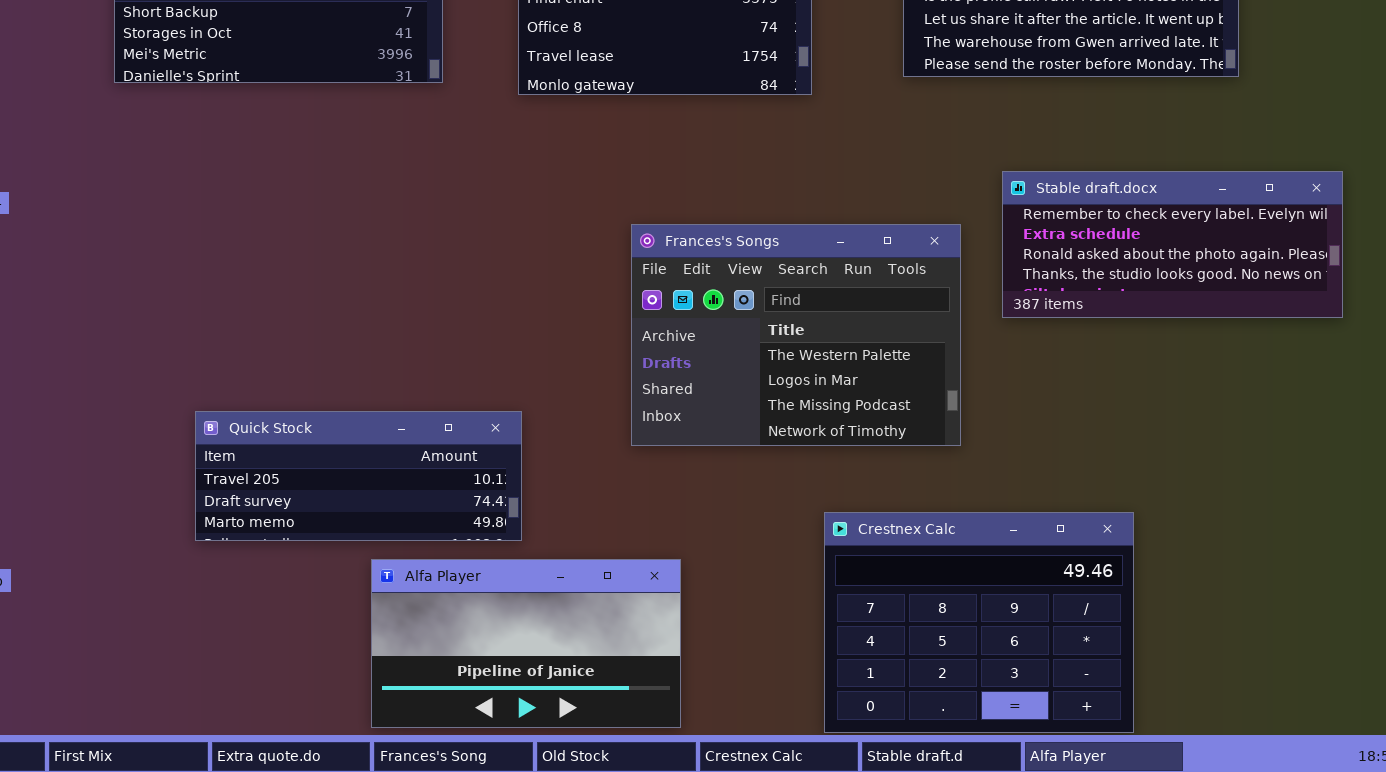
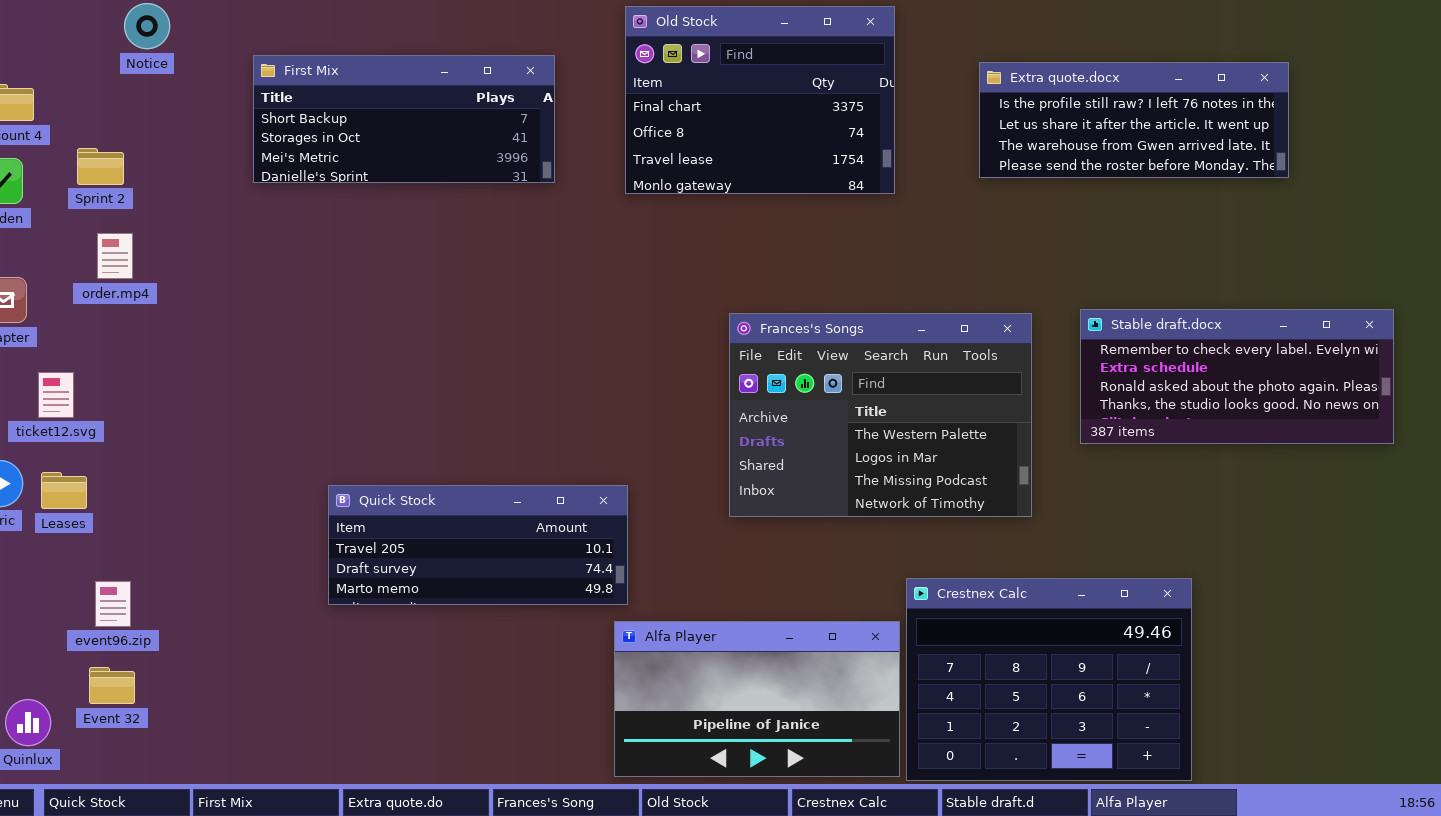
Stable draft.docx: [1002,171,1343,318] -> [1080,309,1394,444], moved
Alfa Player: [371,559,681,728] -> [614,621,900,777], moved

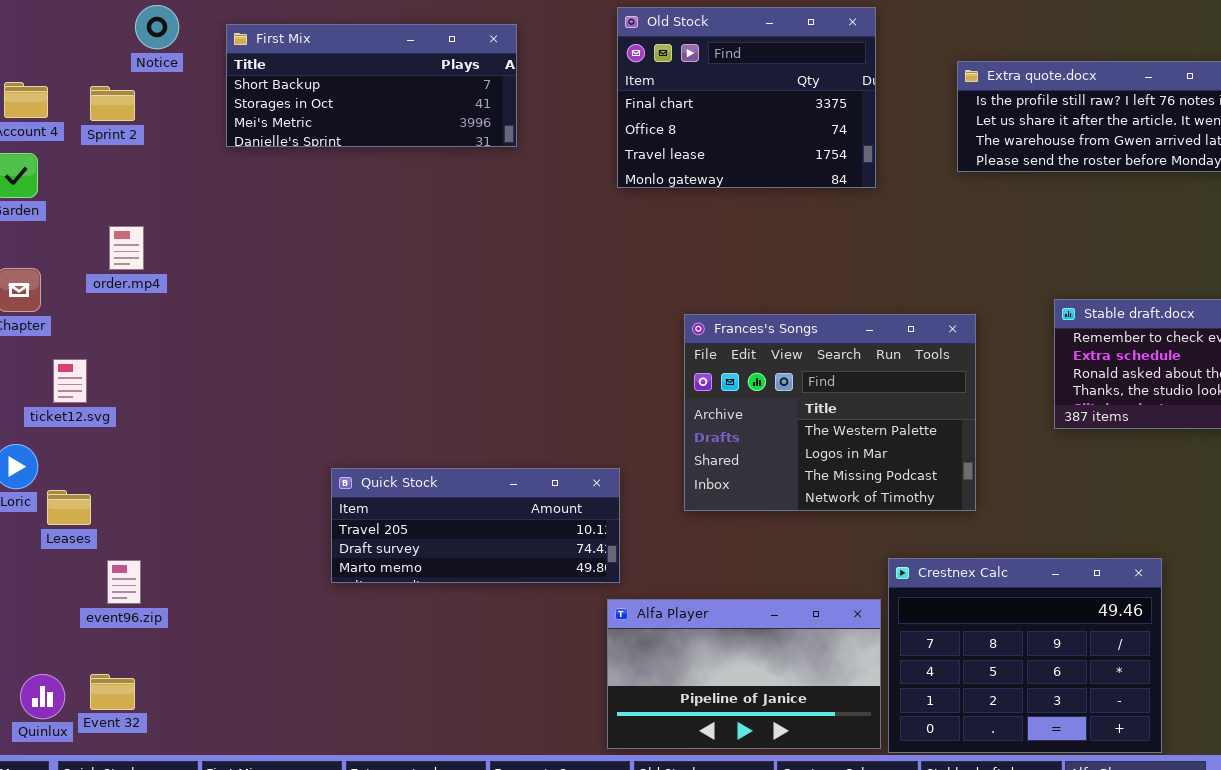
First Mix: [253,55,555,183] -> [226,24,517,147], moved
Sprint 2: [77,148,124,185] -> [90,86,135,121], moved
Frances's Songs: [729,313,1032,517] -> [684,314,976,511], moved
Leases: [41,472,87,509] -> [47,490,91,525], moved
Event 32: [89,667,135,704] -> [90,674,135,710], moved

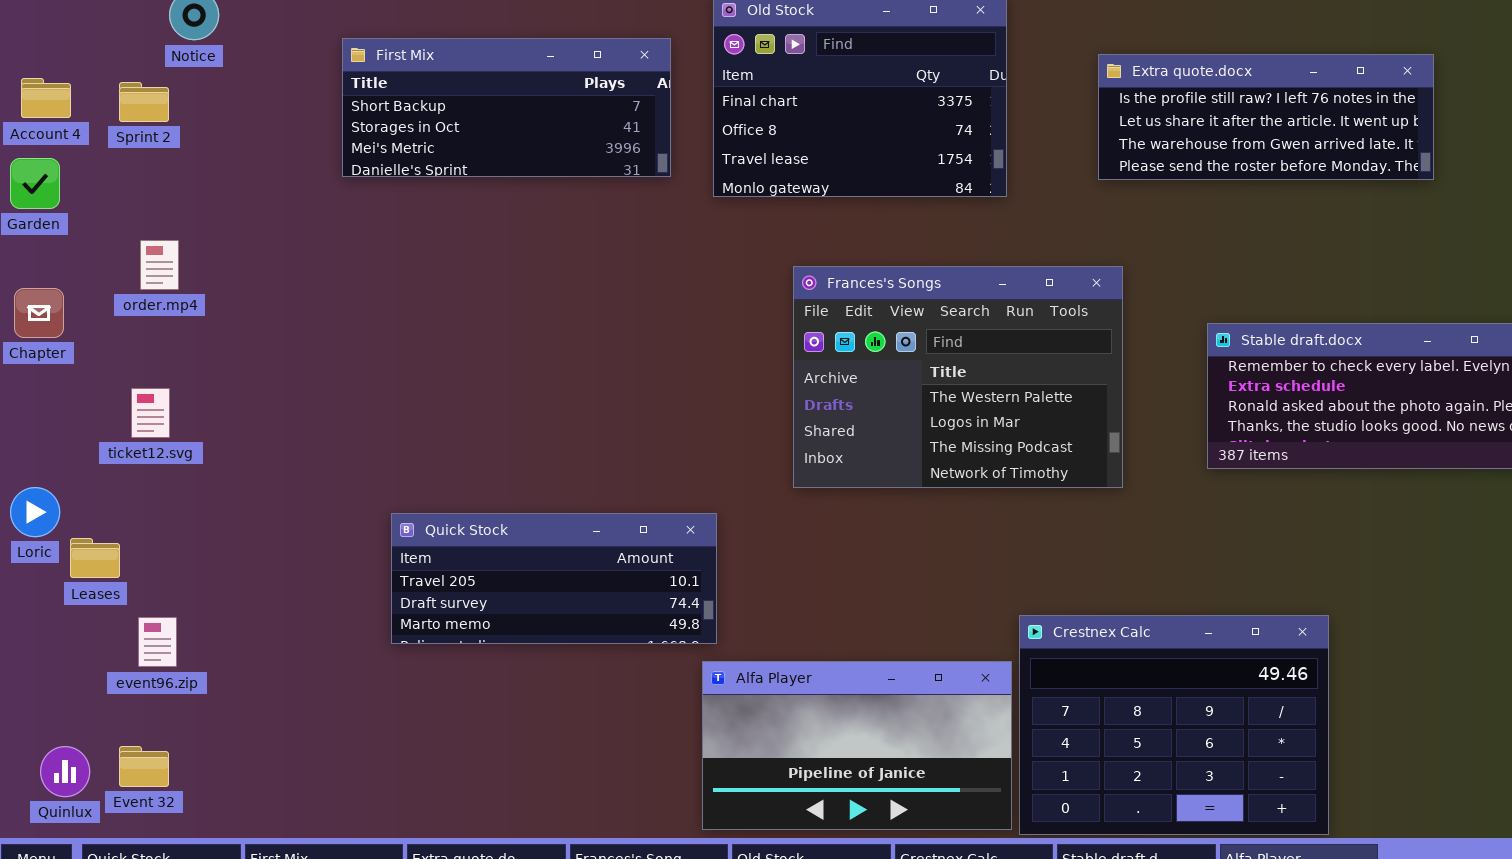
First Mix: [226,24,517,147] -> [342,38,671,177], moved
Frances's Songs: [684,314,976,511] -> [793,266,1123,488], moved
ticket12.svg: [53,359,87,403] -> [131,388,170,438], moved

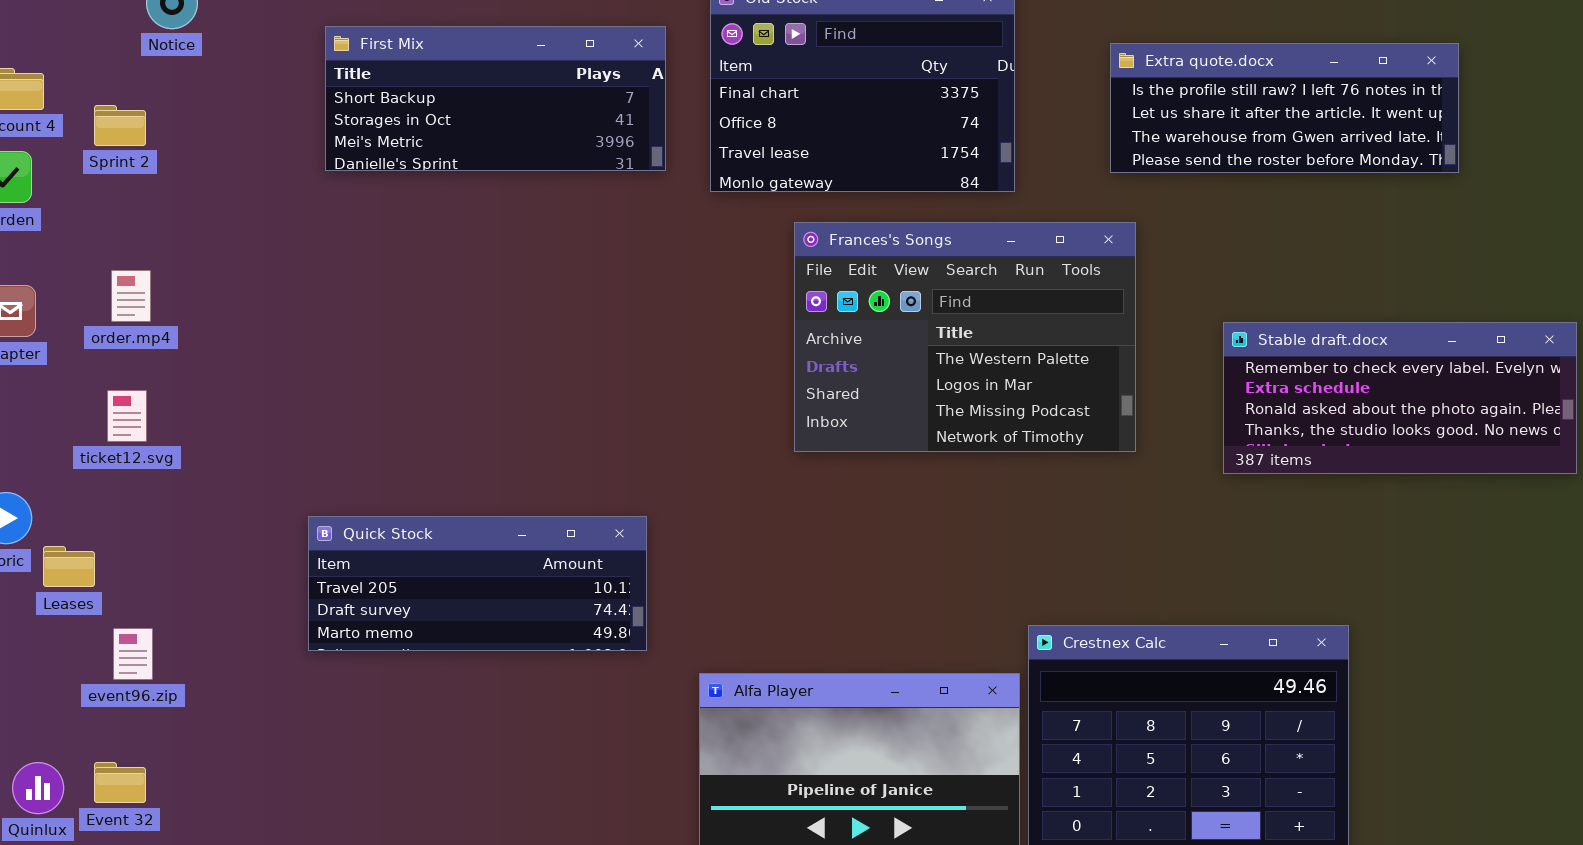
Sprint 2: [119,82,169,122] -> [94,105,146,146], moved
order.mp4: [140,240,179,290] -> [111,270,151,322], moved
Frances's Songs: [793,266,1123,488] -> [794,222,1136,452], moved
Quick Stock: [391,513,717,644] -> [308,516,647,651], moved

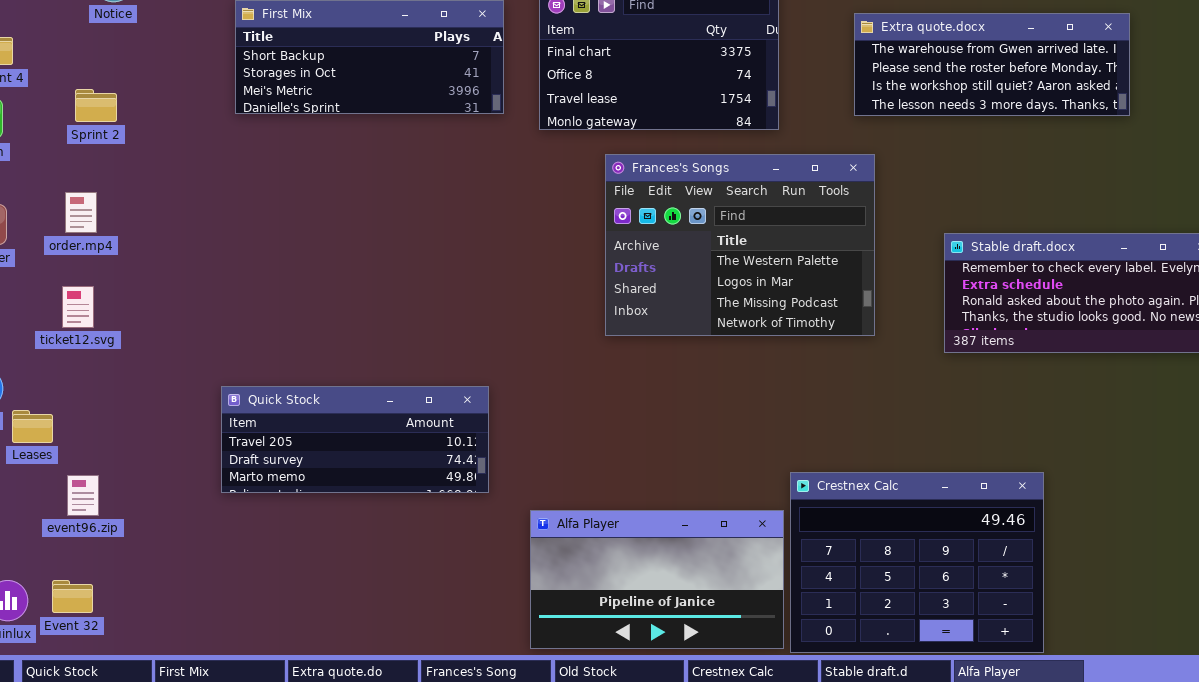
Extra quote.docx: [1110,43,1459,173] -> [854,13,1130,116], scrolled down 2 rows
Sprint 2: [94,105,146,146] -> [75,89,117,122], moved

